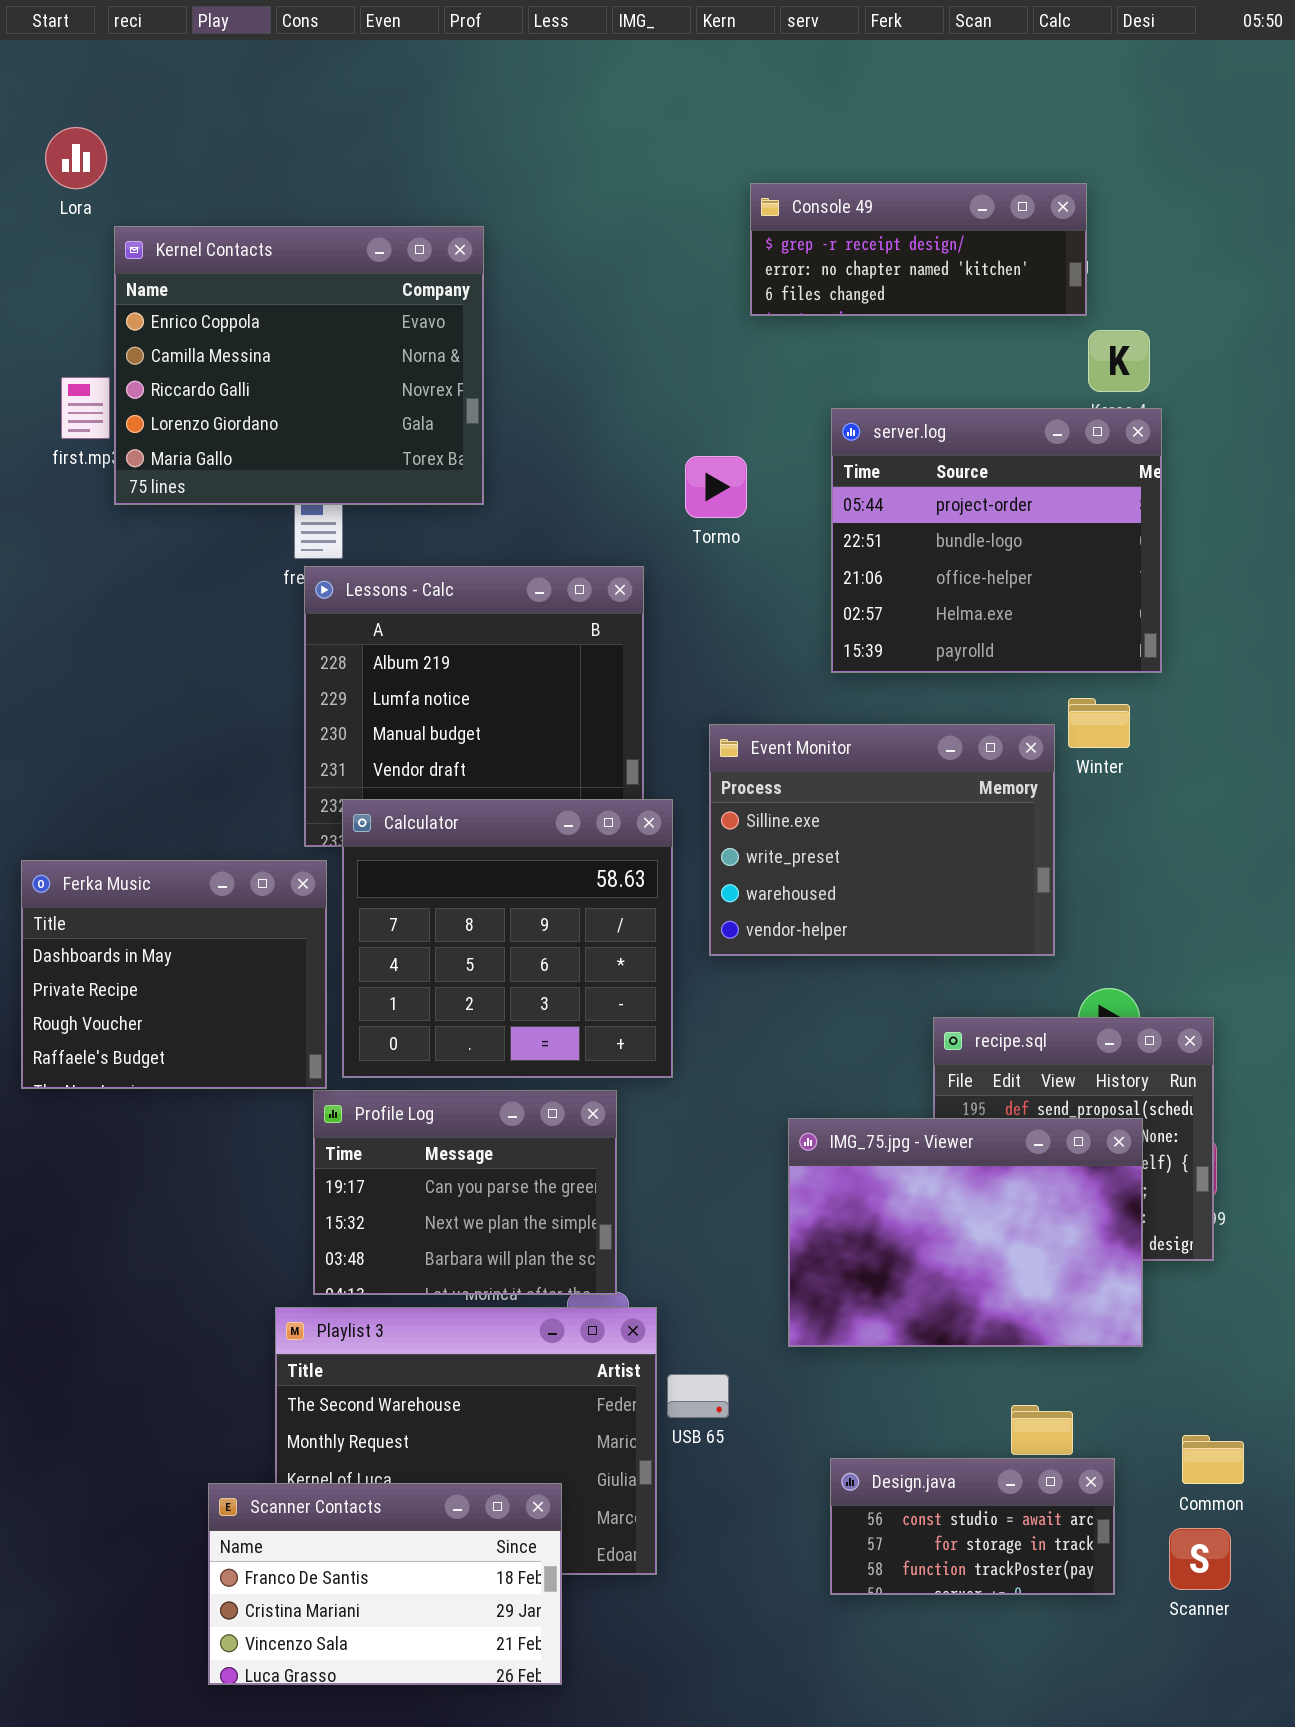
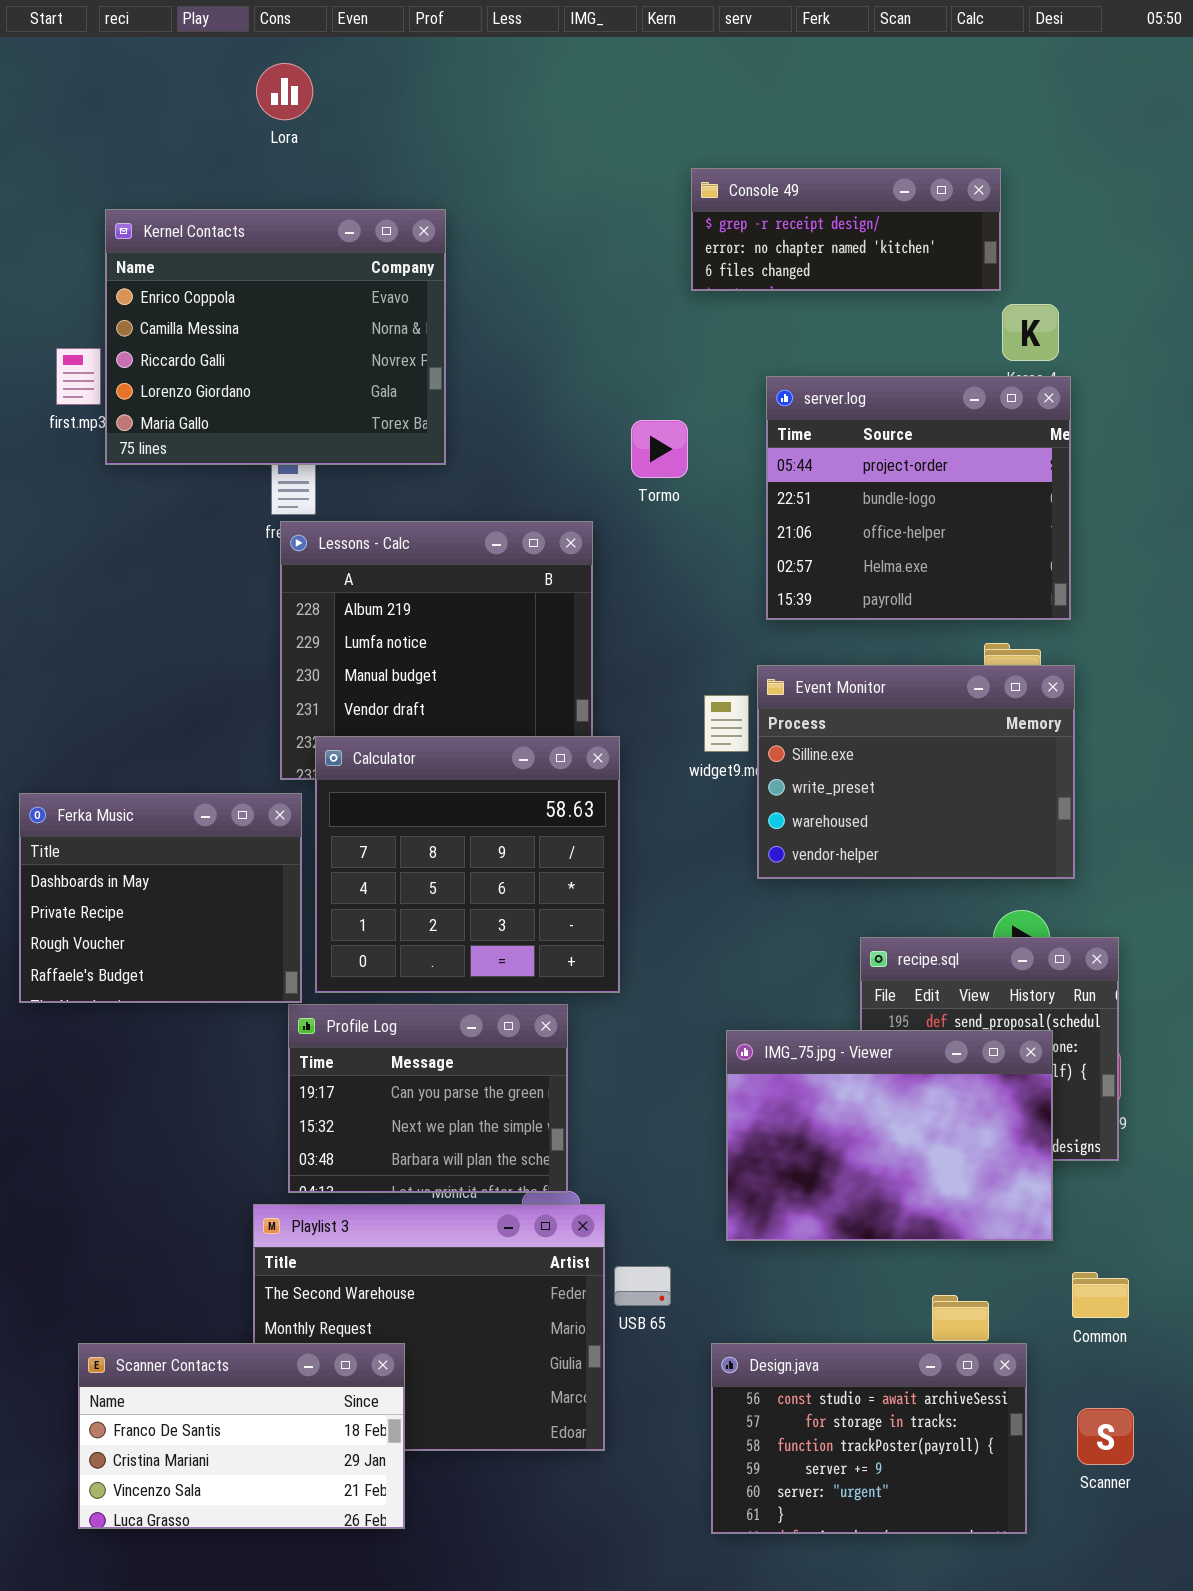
Lora: [45,127,107,189] -> [256,63,313,120], moved
Event Monitor: [709,724,1055,956] -> [757,665,1075,879], moved
Common: [1182,1435,1244,1484] -> [1072,1272,1129,1318], moved
Design.java: [830,1458,1115,1595] -> [711,1343,1027,1534], resized
Scanner Contacts: [208,1483,562,1685] -> [78,1343,405,1529], moved

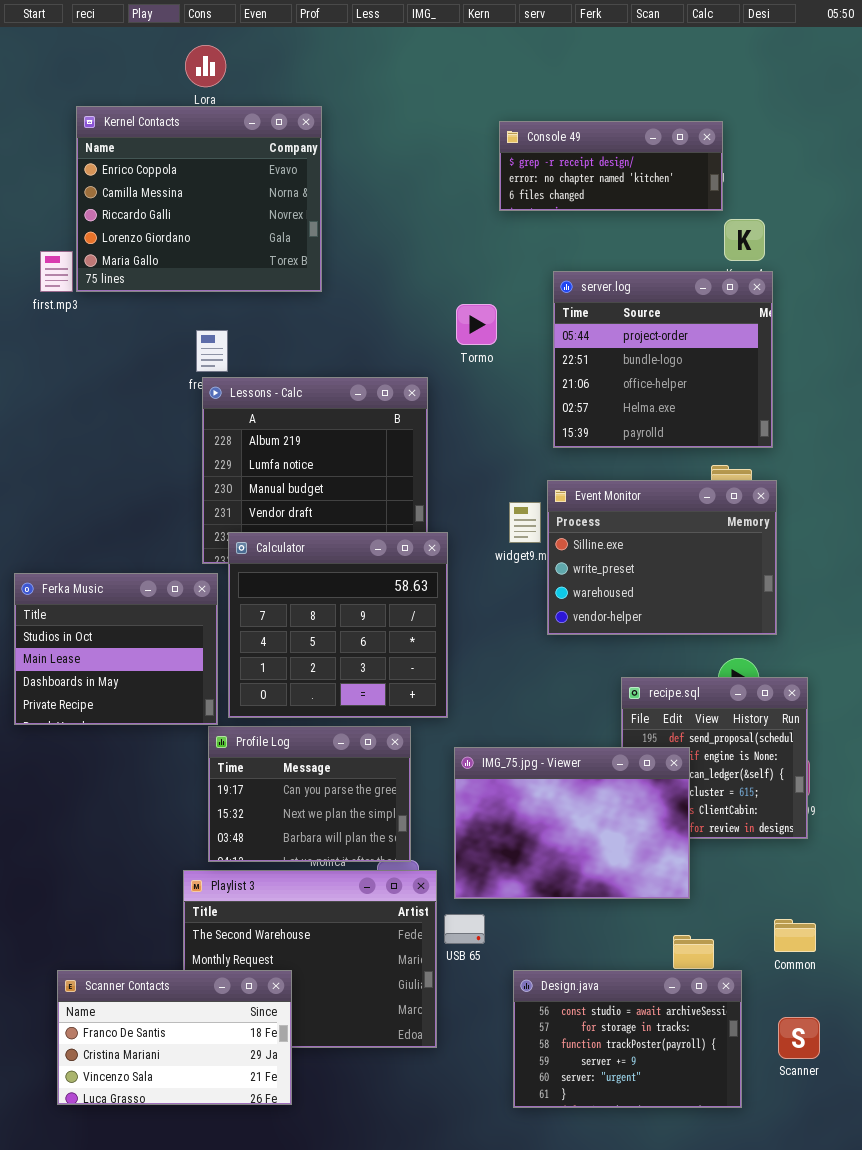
Kernel Contacts: [105,209,446,465] -> [76,106,322,292], moved
Ferka Music: [19,793,302,1003] -> [14,573,218,725], scrolled up 2 rows
IMG_75.jpg - Viewer: [726,1030,1053,1241] -> [454,747,690,899], moved

